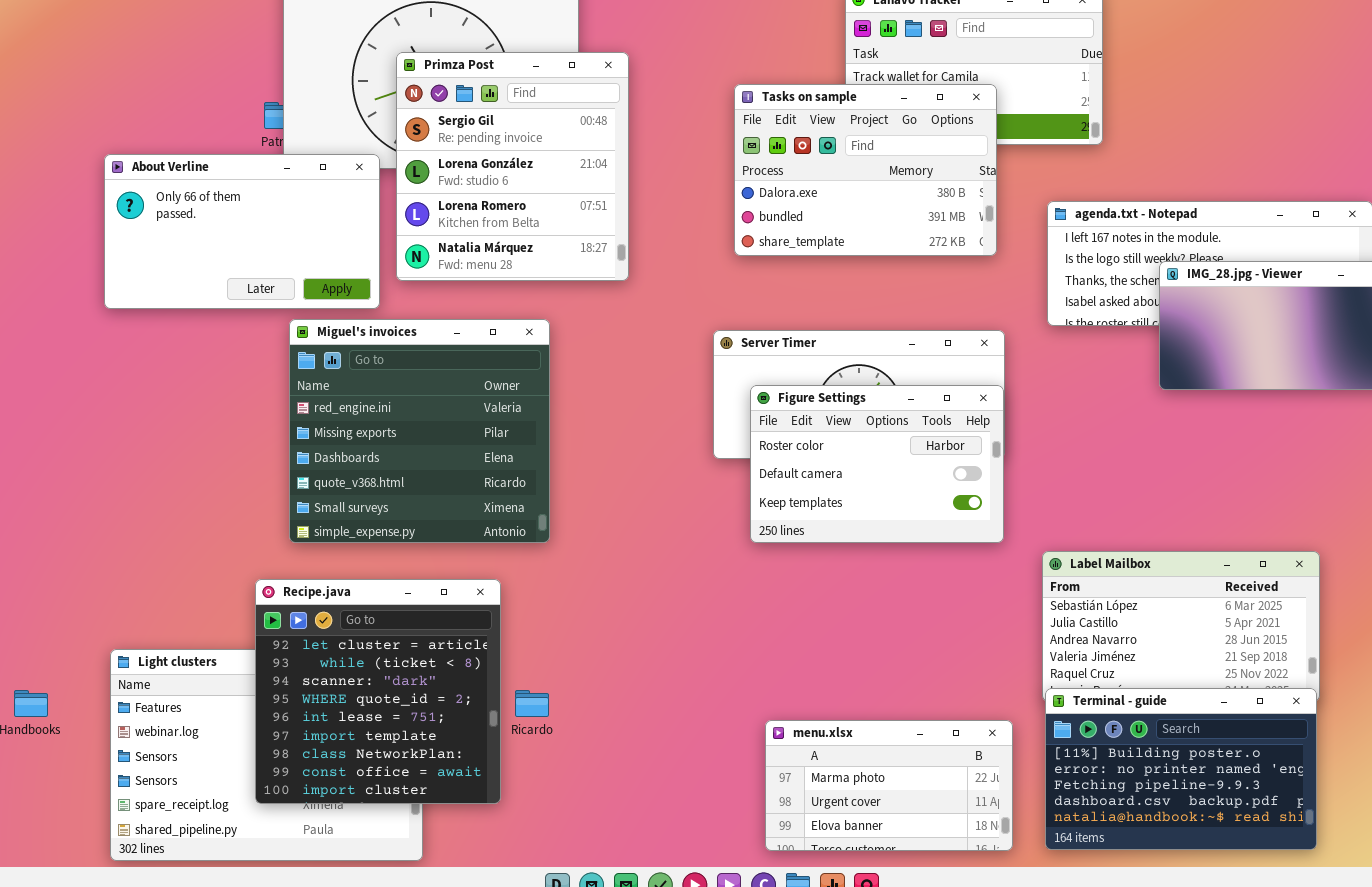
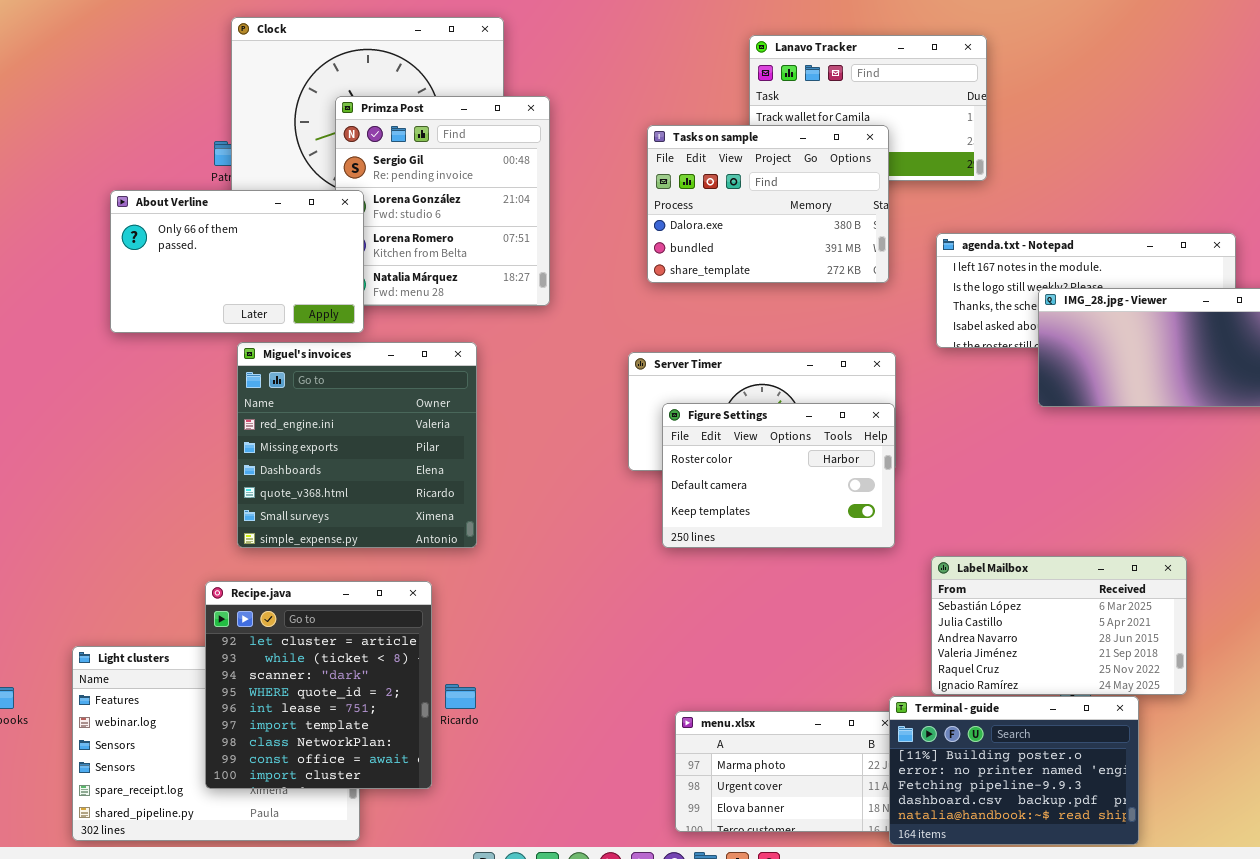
About Verline: [104,154,380,309] -> [110,190,364,333], moved
Terminal - guide: [1045,688,1317,850] -> [889,696,1139,845], moved

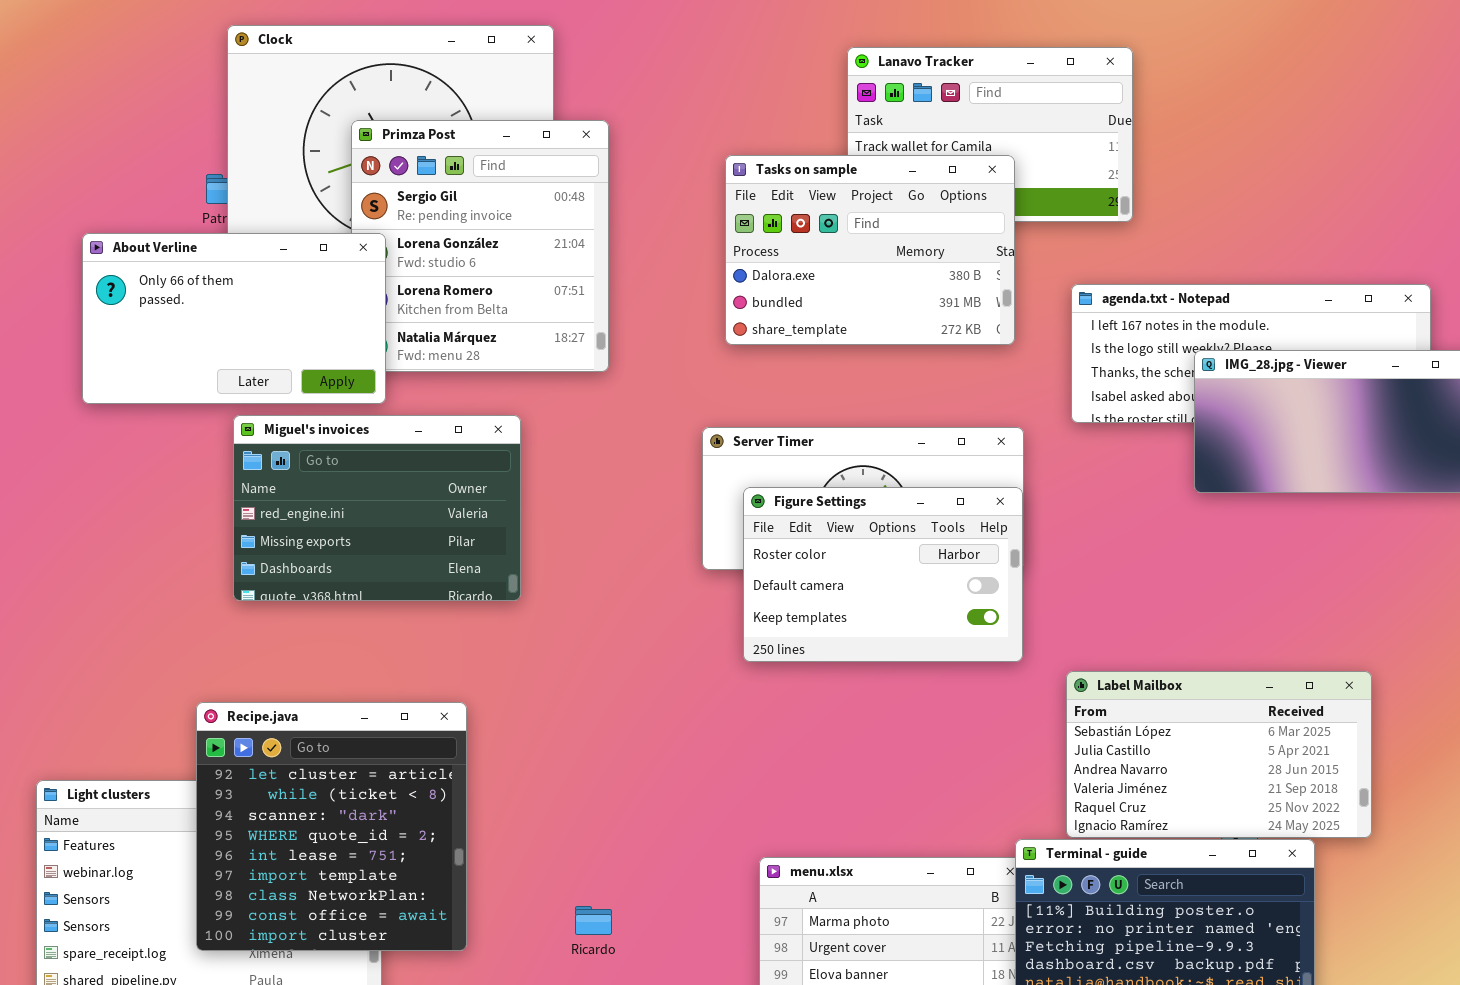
Miguel's invoices: [237,342,477,548] -> [233,415,521,601], resized
Ricardo: [445,684,476,709] -> [575,906,612,935], moved

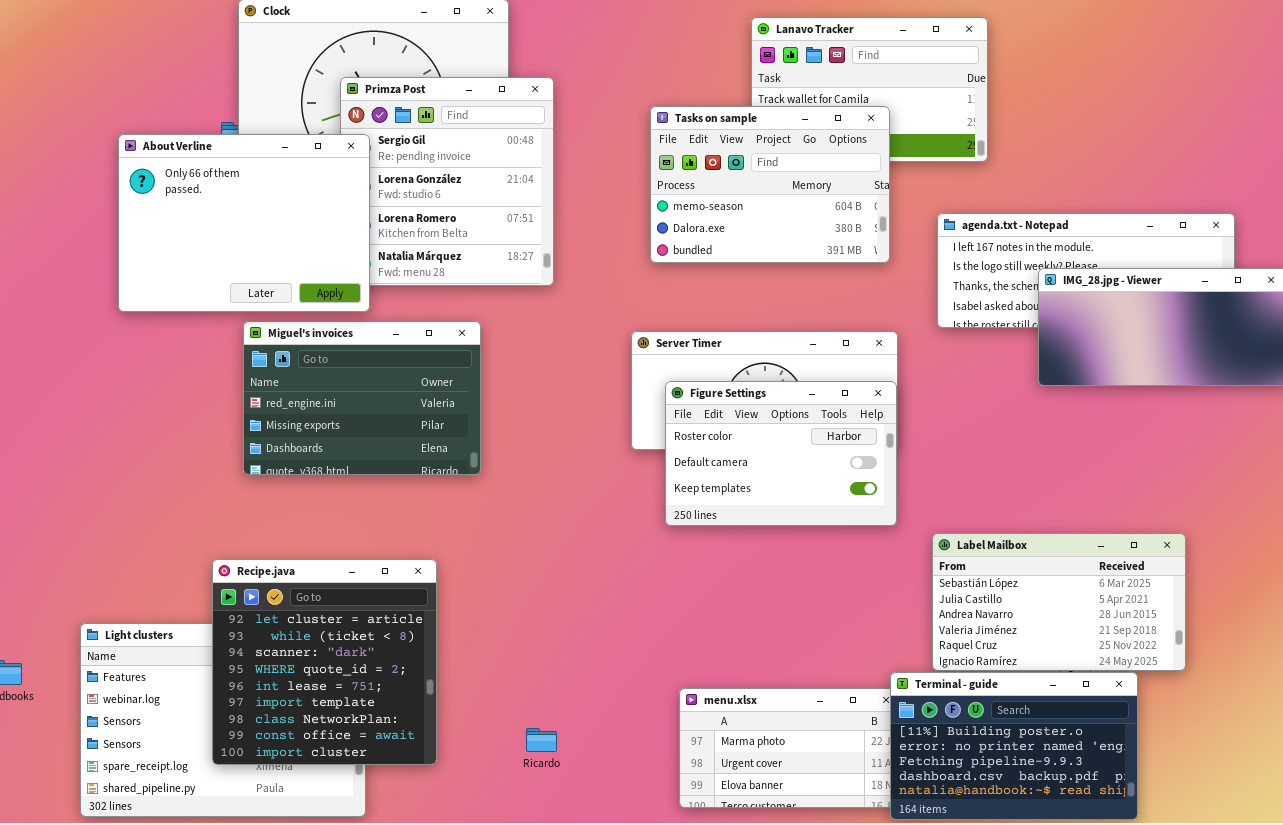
Tasks on sample: [725,155,1015,345] -> [650,106,890,263], scrolled up 1 row
About Verline: [82,233,386,404] -> [118,134,370,312], resized

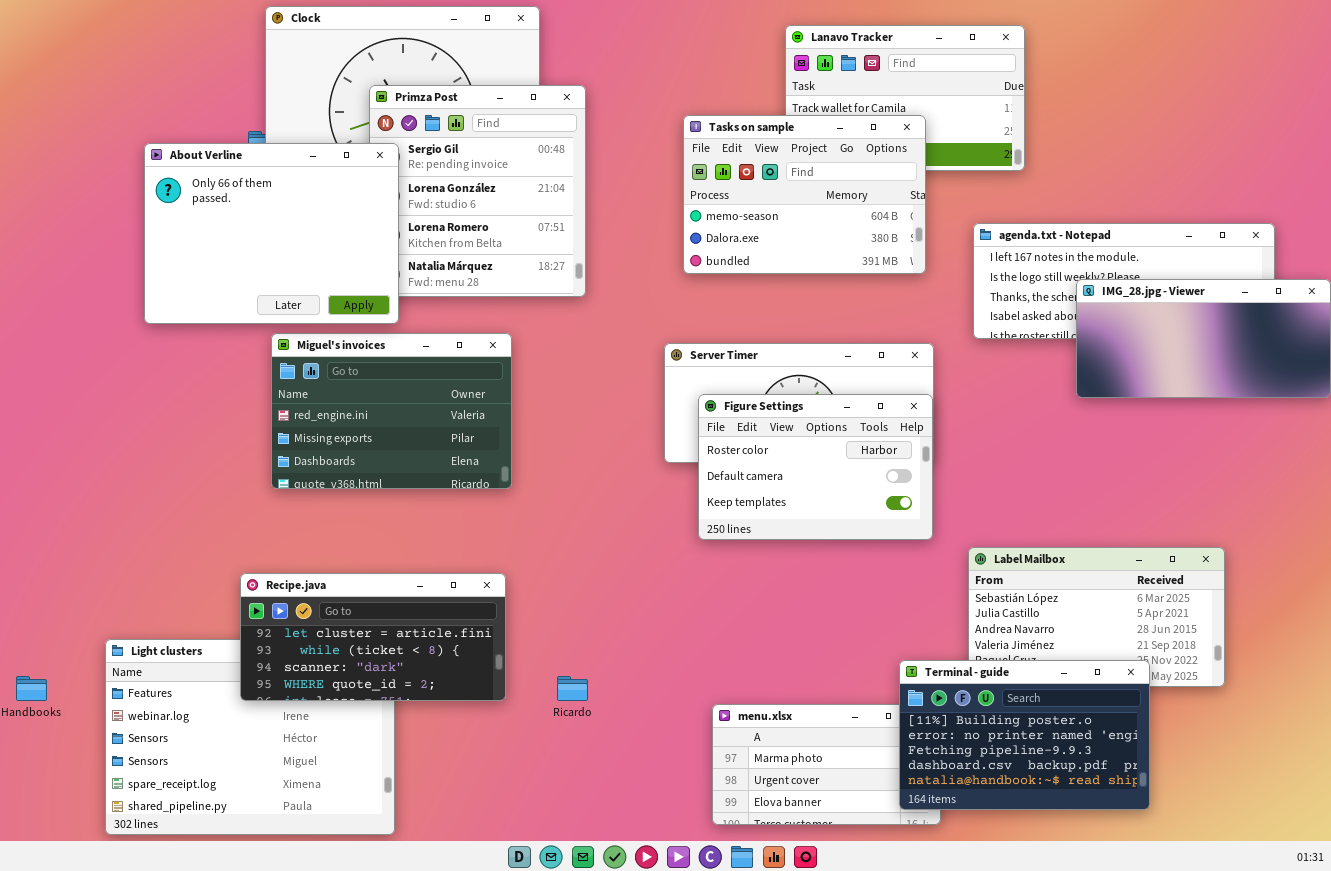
Recipe.java: [212,559,437,765] -> [240,573,506,701], resized
Terminal - guide: [890,672,1138,820] -> [899,660,1150,810], moved
Ricardo: [526,728,557,752] -> [557,676,588,701], moved

